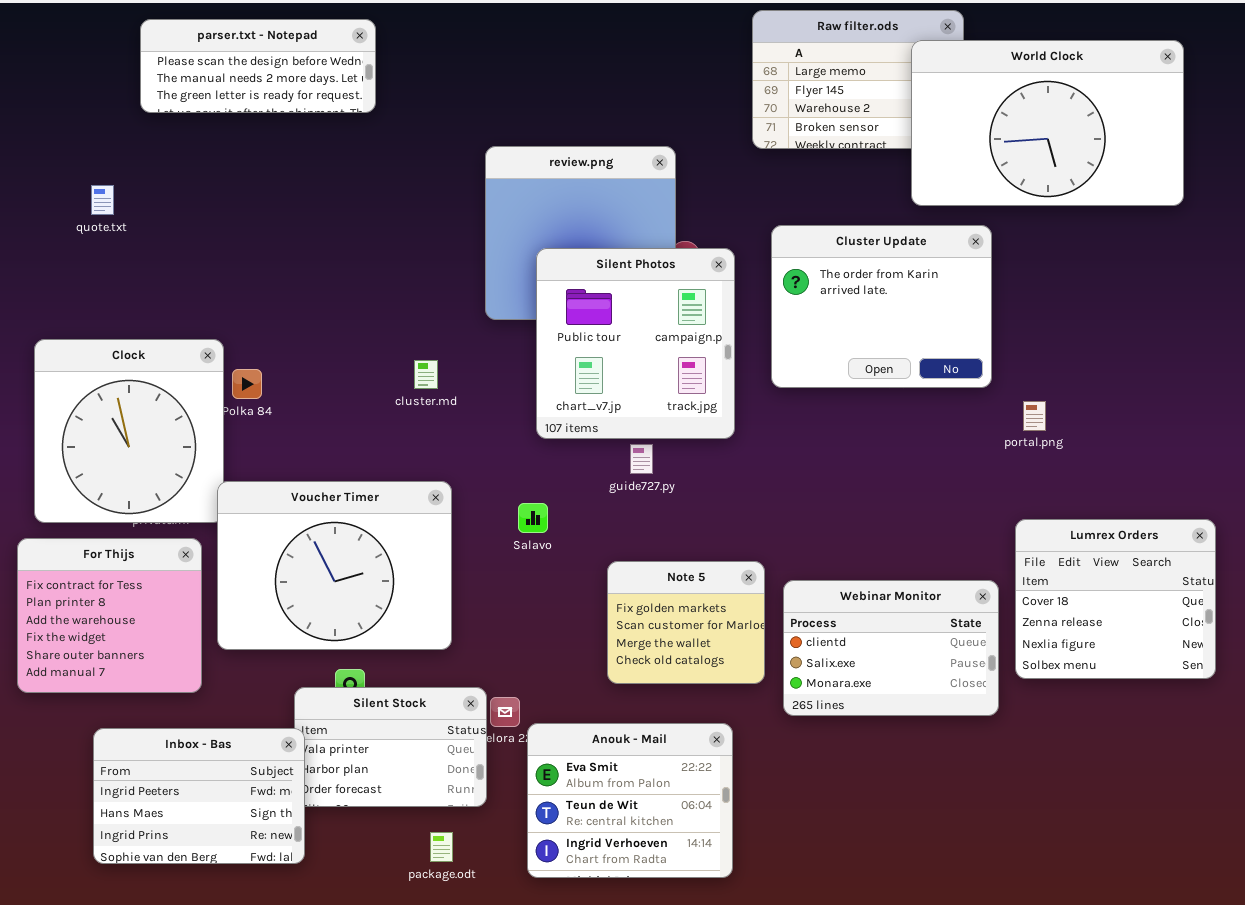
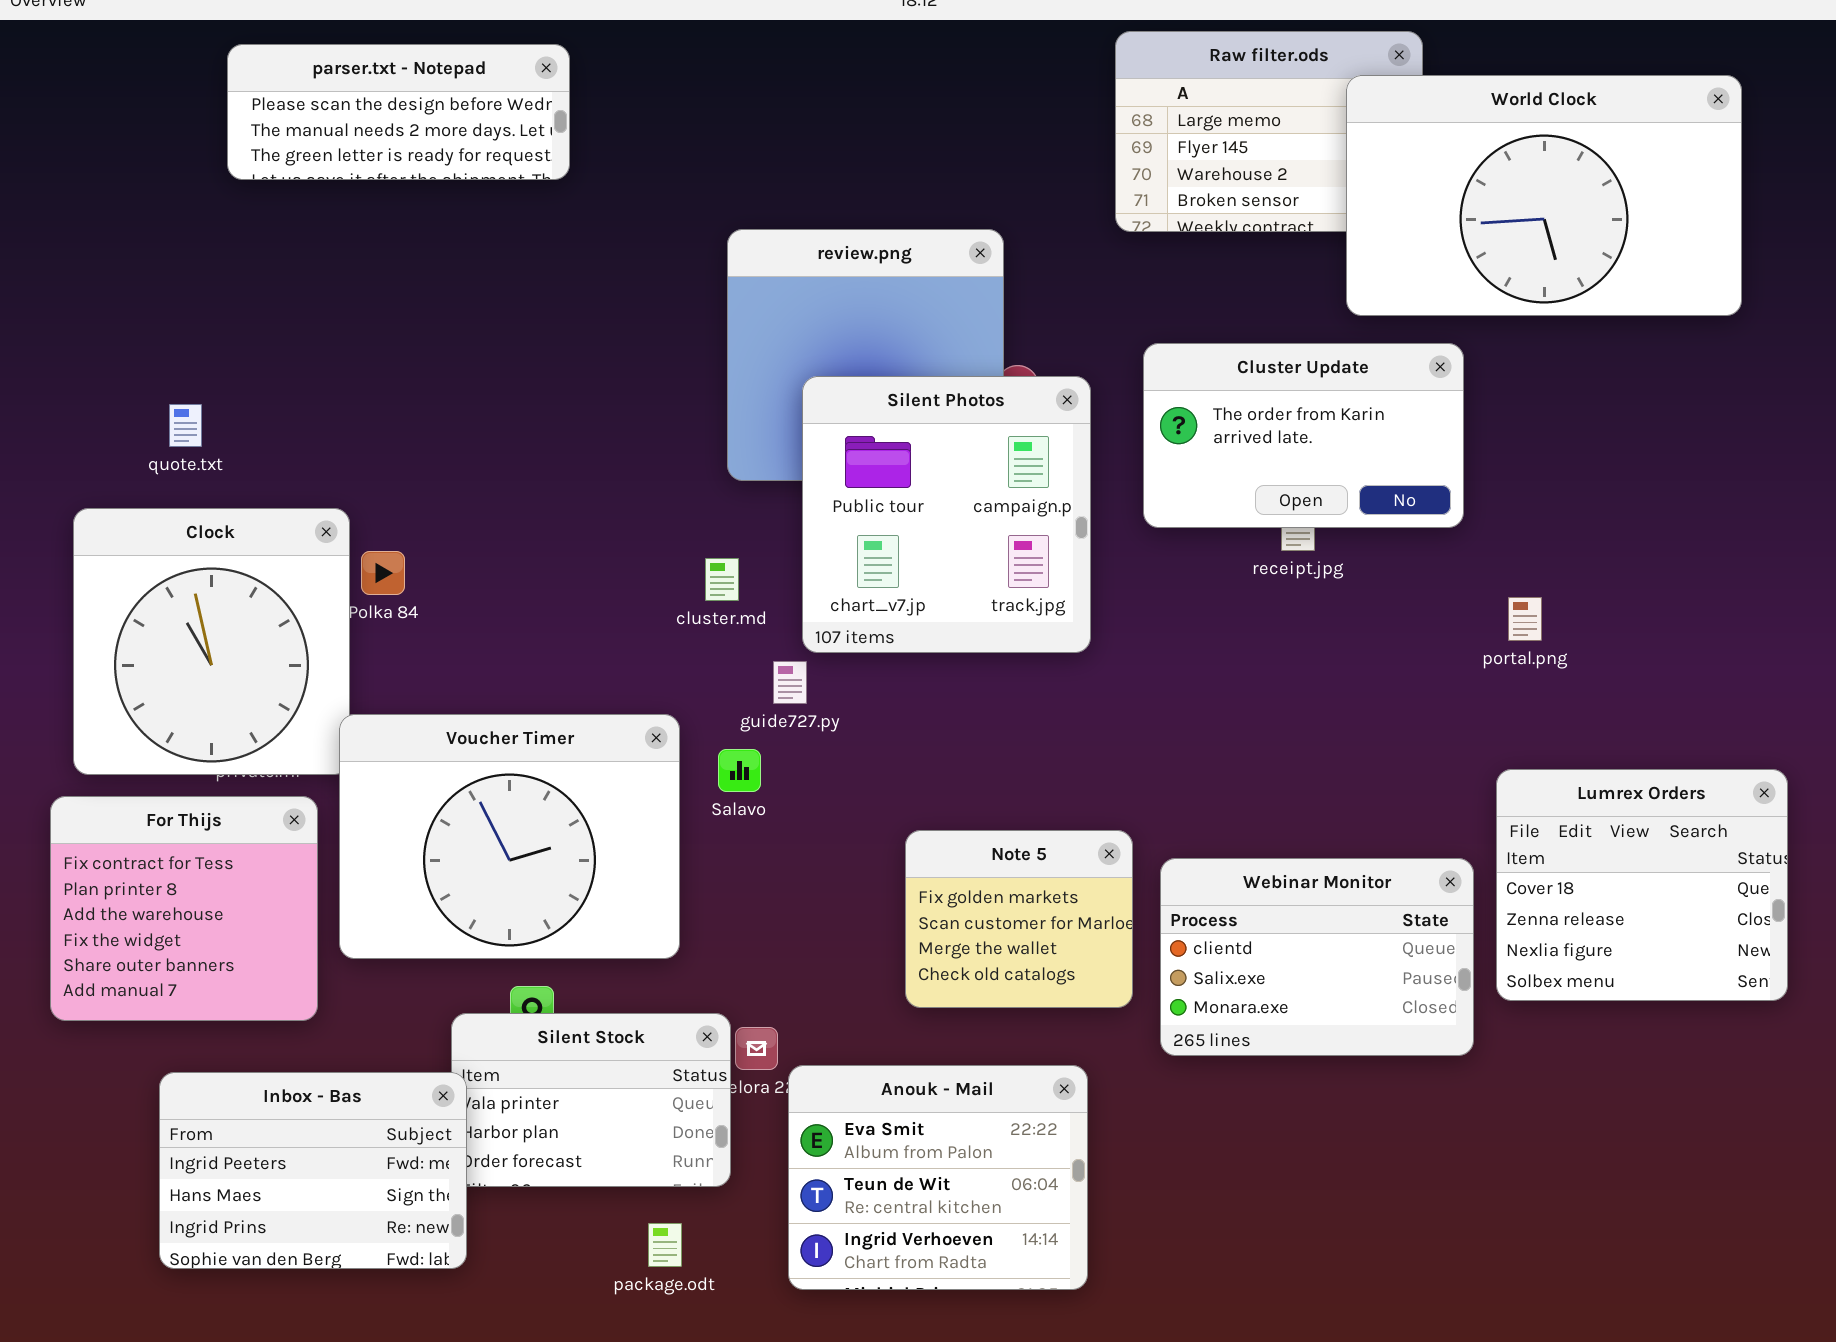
quote.txt: [91,185,114,215] -> [169,404,202,447], moved
Cluster Update: [771,225,992,388] -> [1143,343,1464,528], resized
cluster.md: [414,360,438,389] -> [705,558,739,601], moved
guide727.py: [630,444,653,474] -> [773,661,807,704], moved
Salavo: [518,503,548,533] -> [718,749,761,792], moved

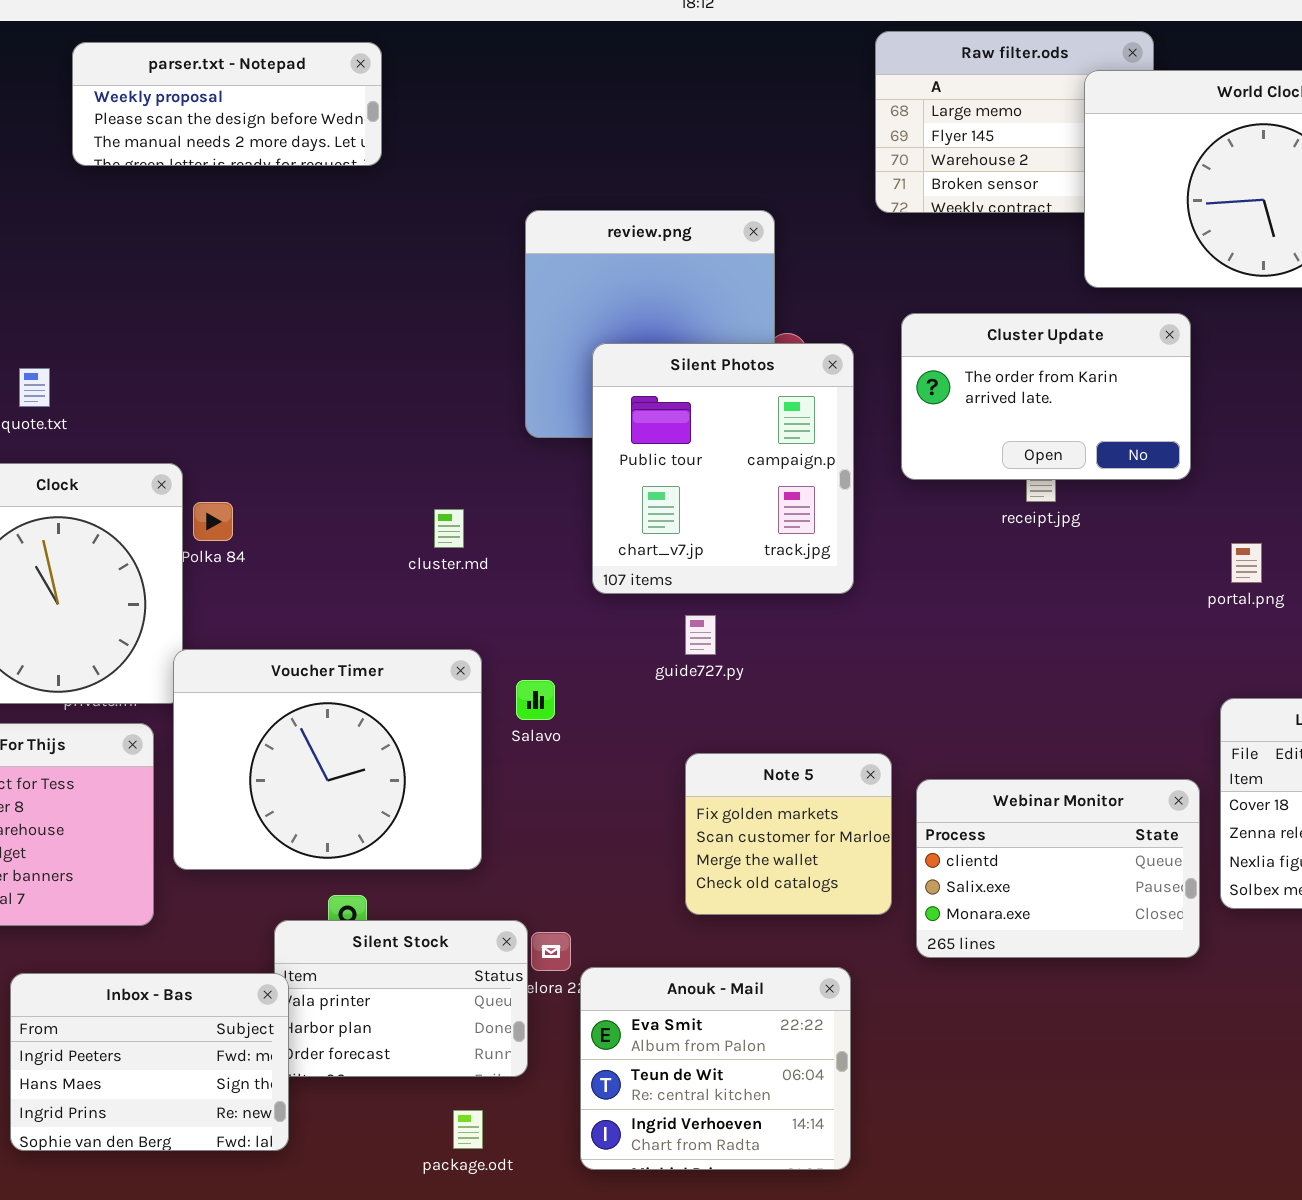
parser.txt - Notepad: [227,44,570,180] -> [72,42,382,166], scrolled up 1 row
cluster.md: [705,558,739,601] -> [434,509,464,548], moved
guide727.py: [773,661,807,704] -> [685,615,716,655], moved

